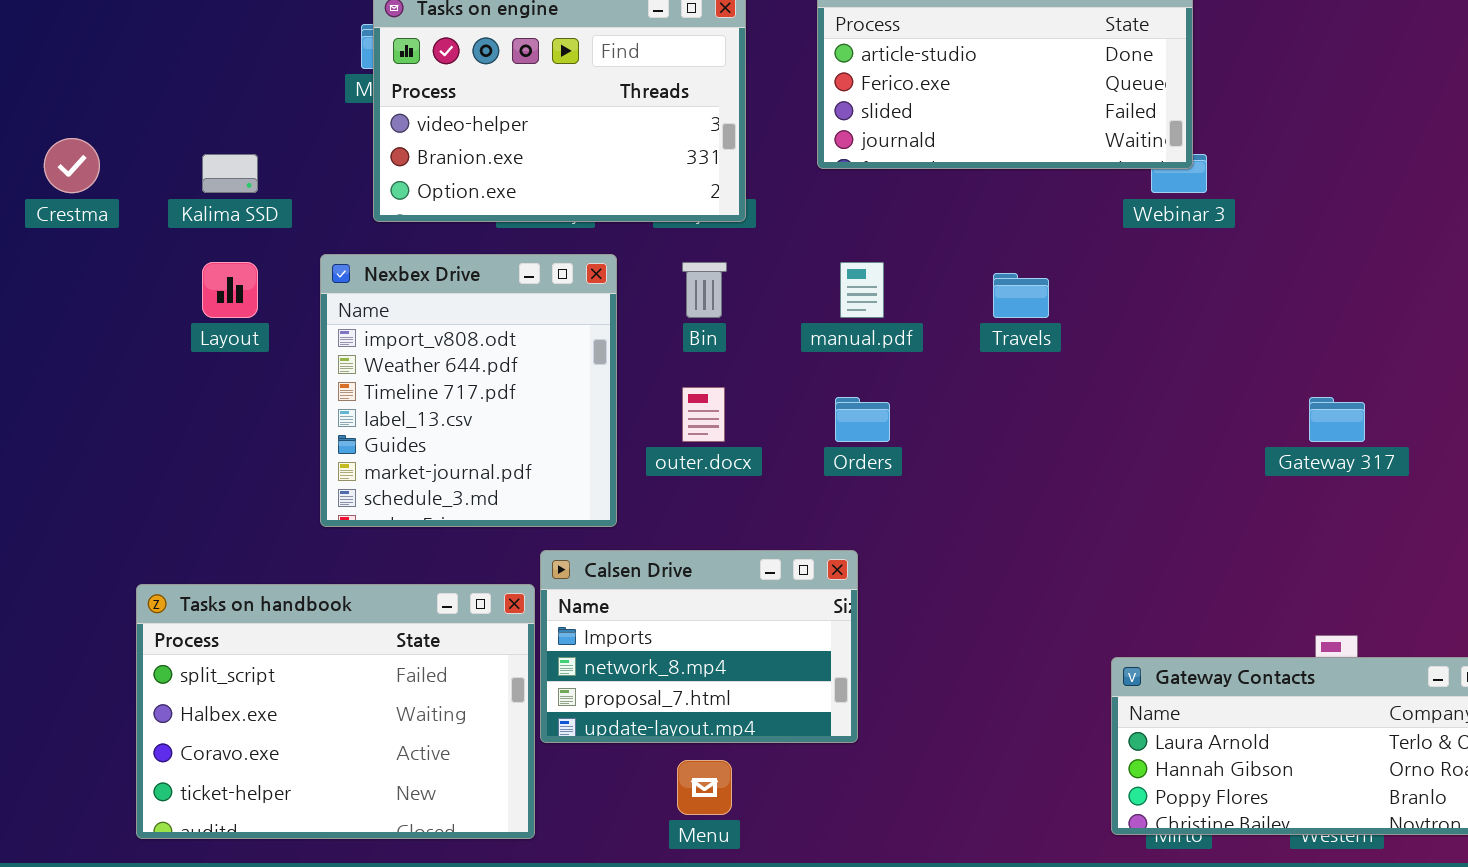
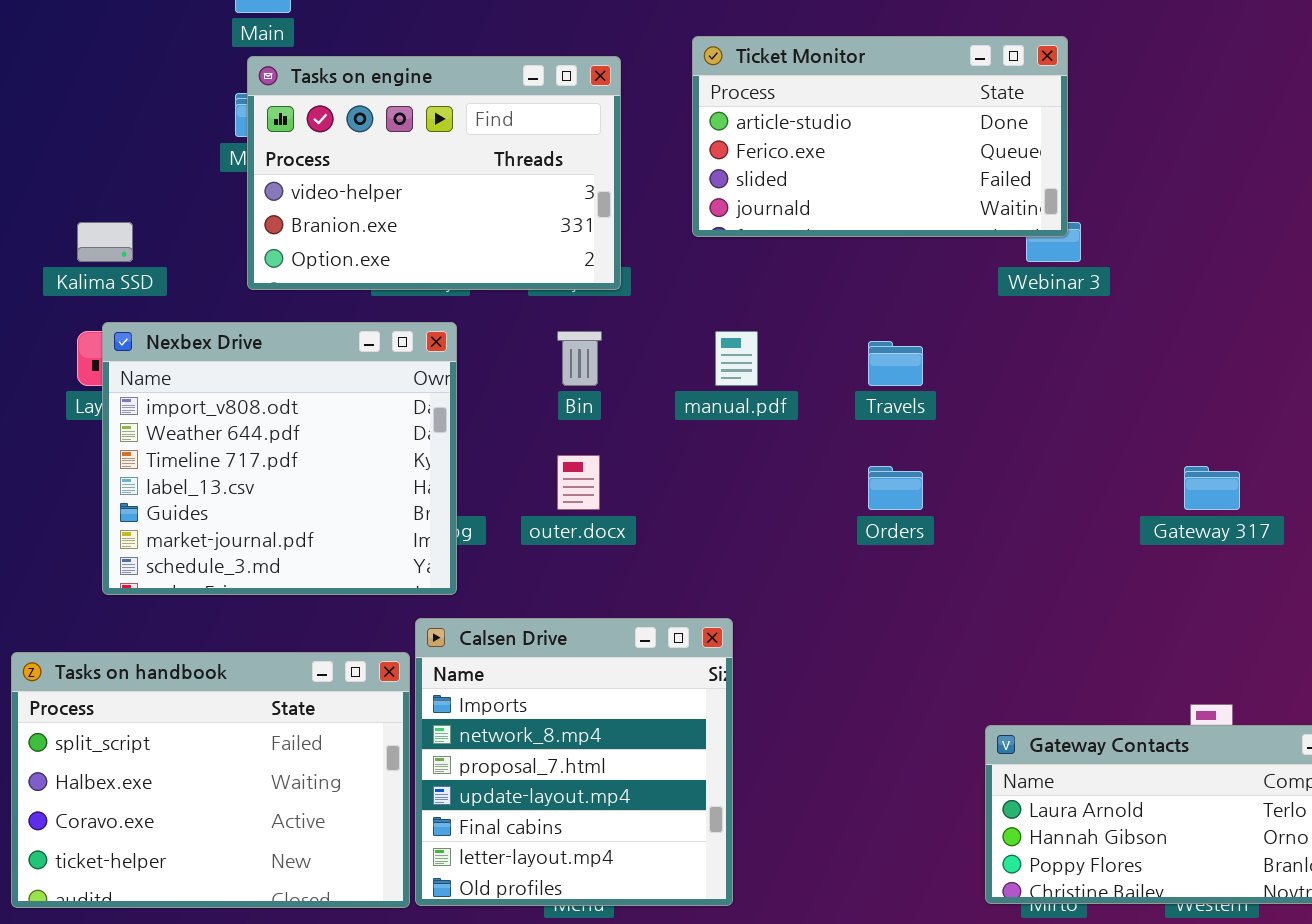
Nexbex Drive: [320,254,617,527] -> [102,322,457,595], moved, resized
Orders: [835,397,890,442] -> [868,466,923,510], moved
Calsen Drive: [540,550,858,743] -> [415,618,733,906], resized

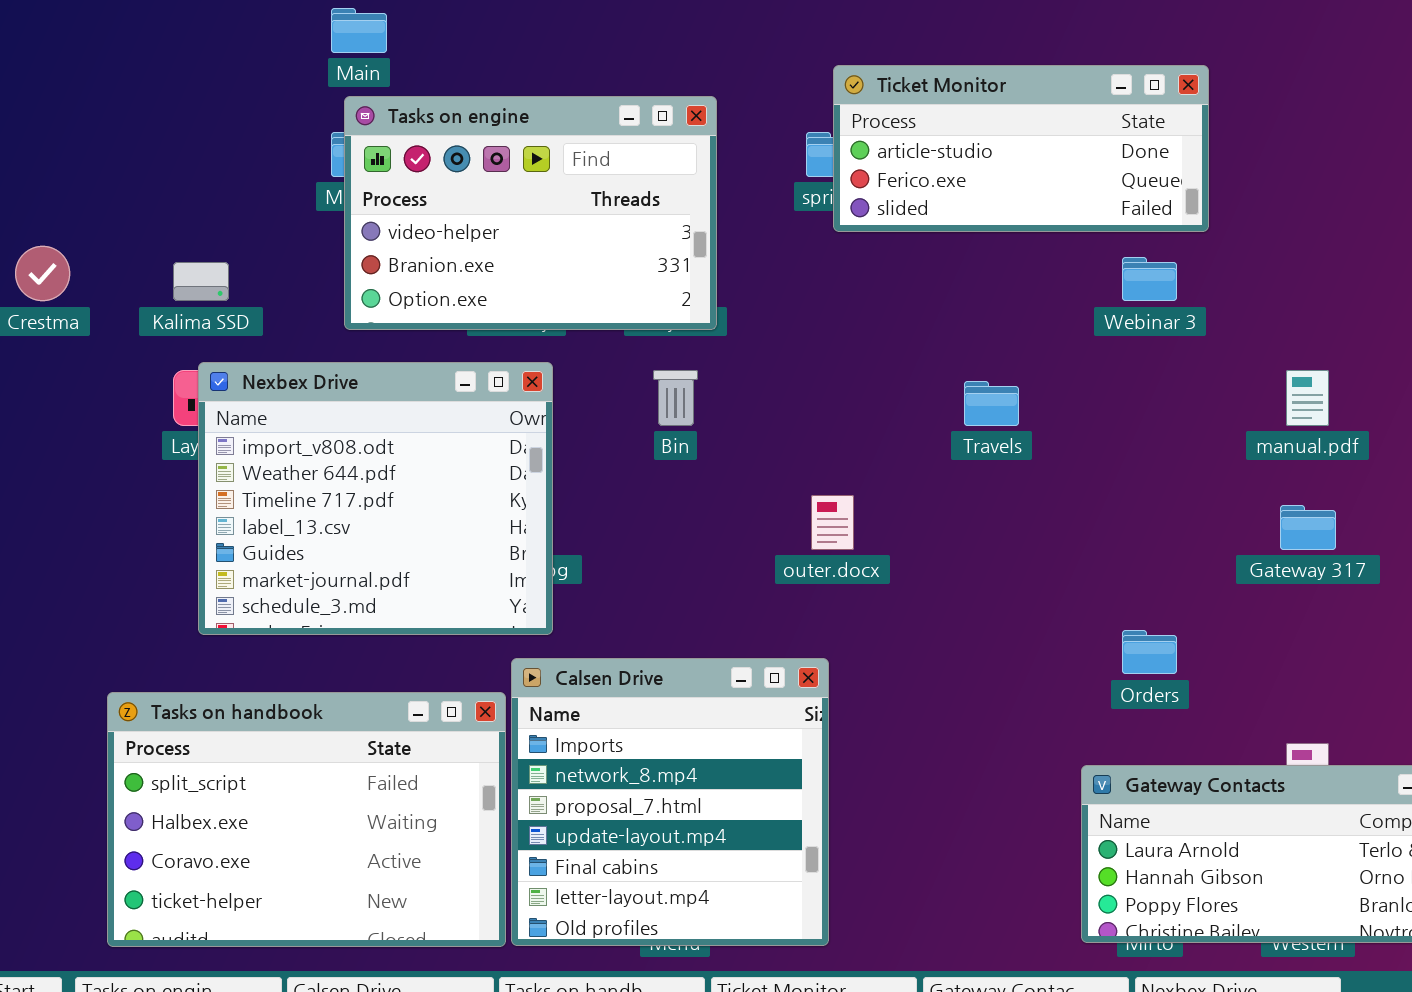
Ticket Monitor: [692,36,1068,237] -> [833,65,1209,232], moved, resized
manual.pdf: [715,331,758,386] -> [1286,370,1329,426], moved
outer.docx: [557,455,600,510] -> [811,495,854,550], moved
Orders: [868,466,923,510] -> [1122,630,1177,674], moved

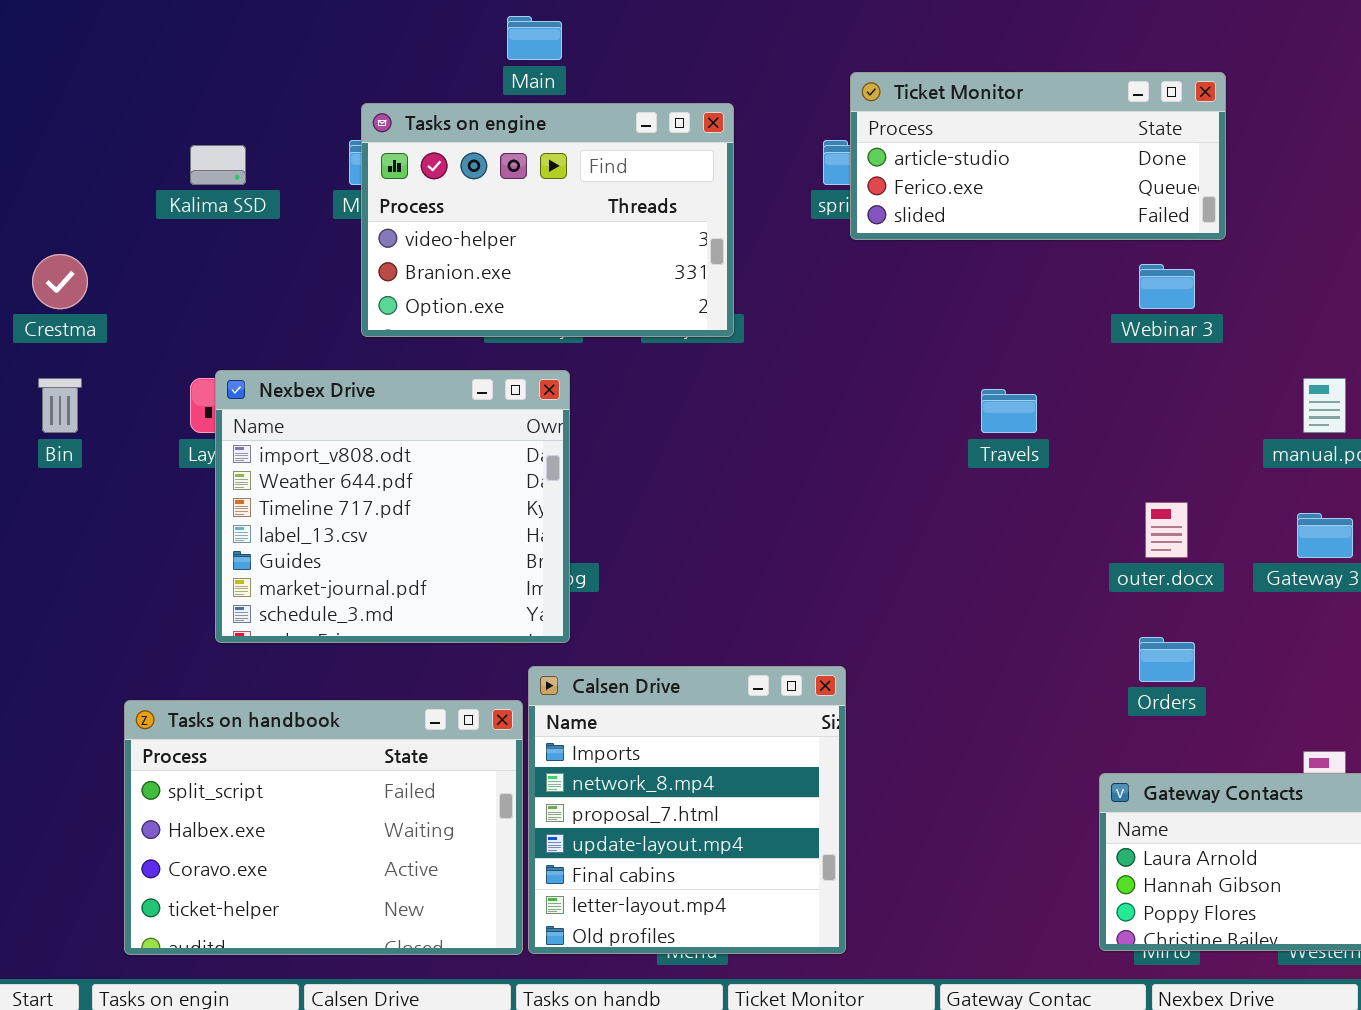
Main: [331,8,387,53] -> [507,16,562,60], moved
Kalima SSD: [173,262,229,301] -> [190,145,246,185], moved
Bin: [653,370,698,426] -> [38,378,82,433], moved
outer.docx: [811,495,854,550] -> [1145,502,1188,558], moved

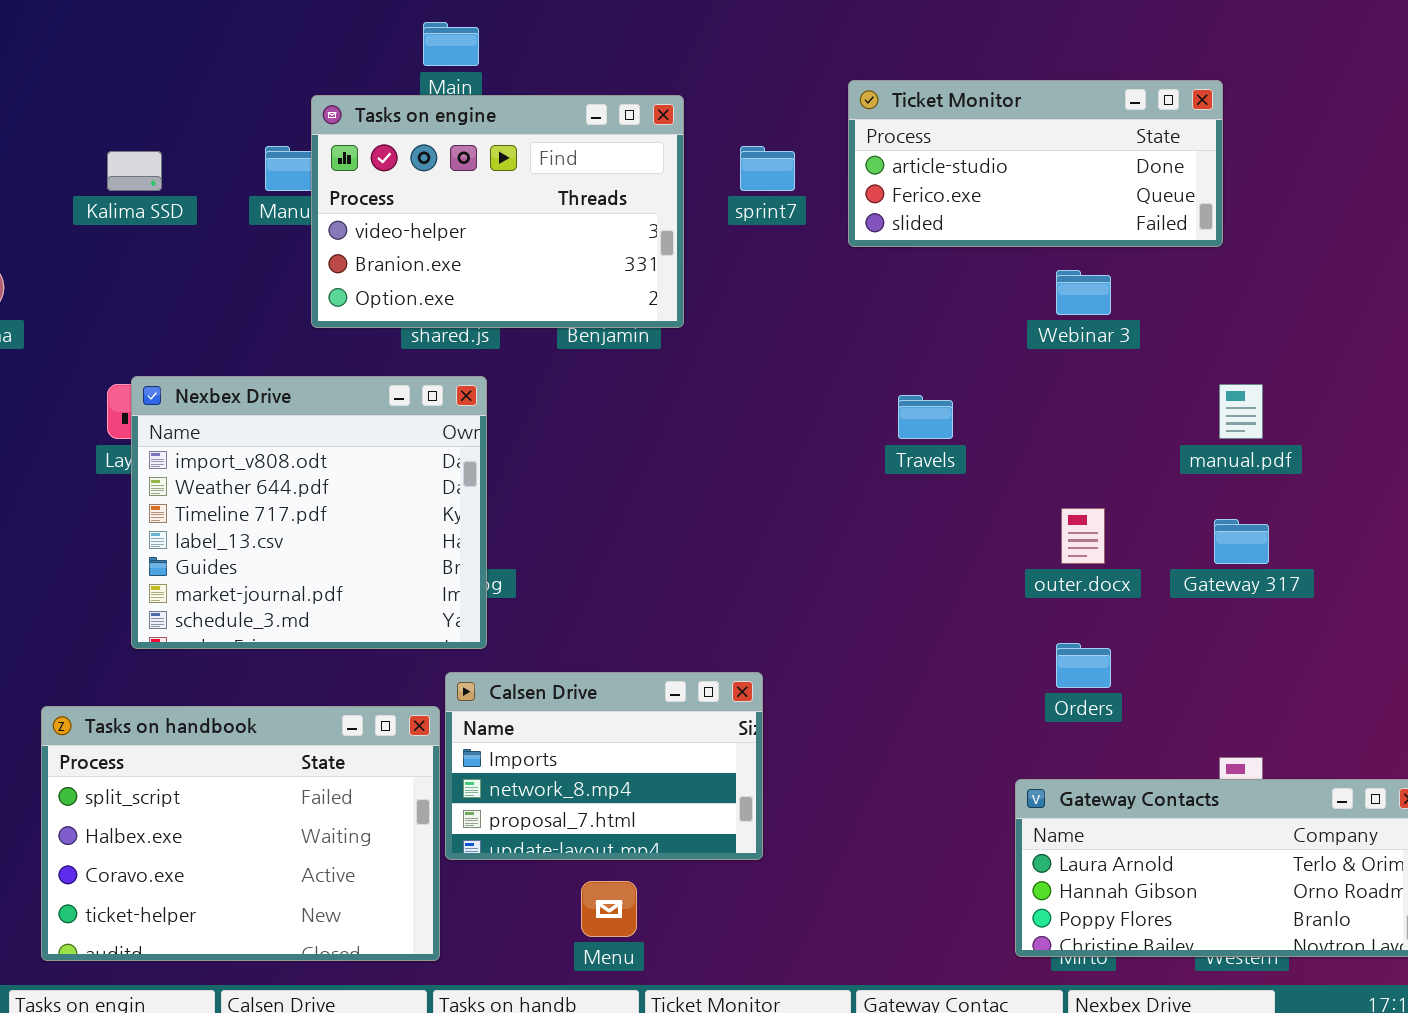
Ticket Monitor: [850,72,1226,240] -> [848,80,1223,247], moved
Tasks on engine: [361,103,734,337] -> [311,95,684,328], moved
Calsen Drive: [528,666,846,954] -> [445,672,763,860], resized

